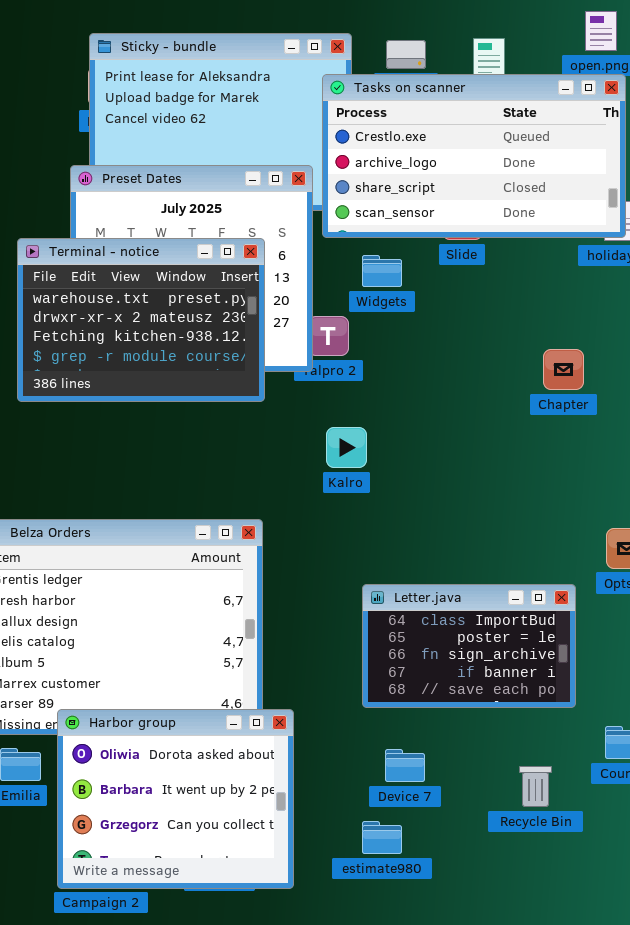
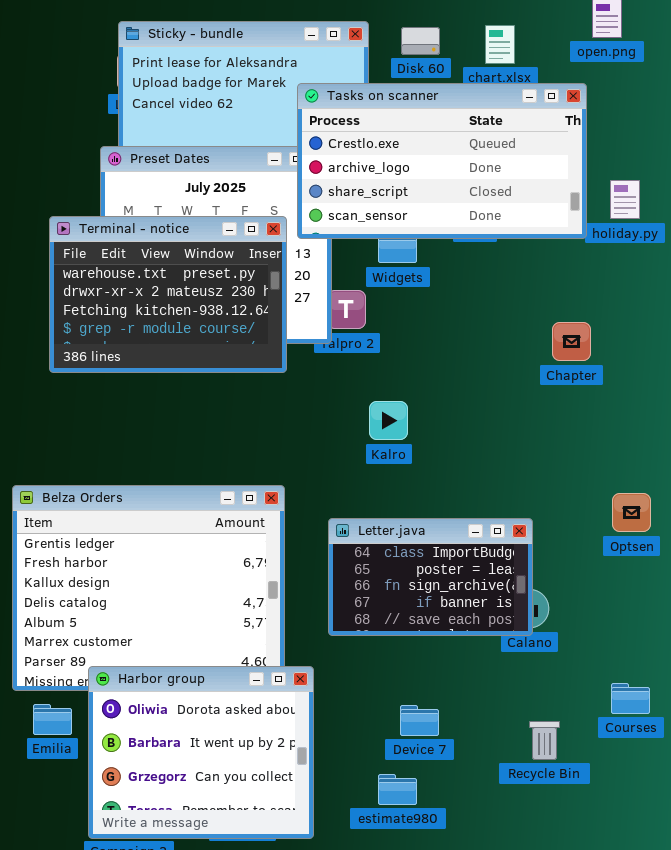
Tasks on scanner: [322,74,626,238] -> [297,83,587,239], moved
Kalro: [326,427,367,468] -> [369,401,408,440], moved
Letter.java: [362,584,576,708] -> [328,518,533,636], moved

